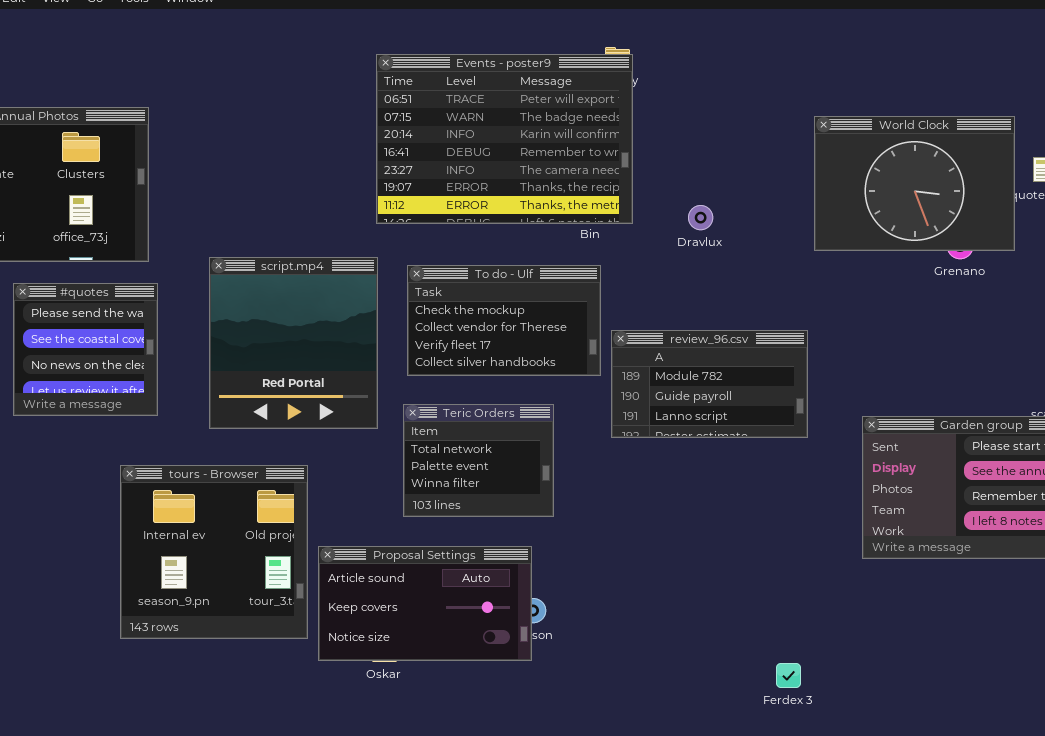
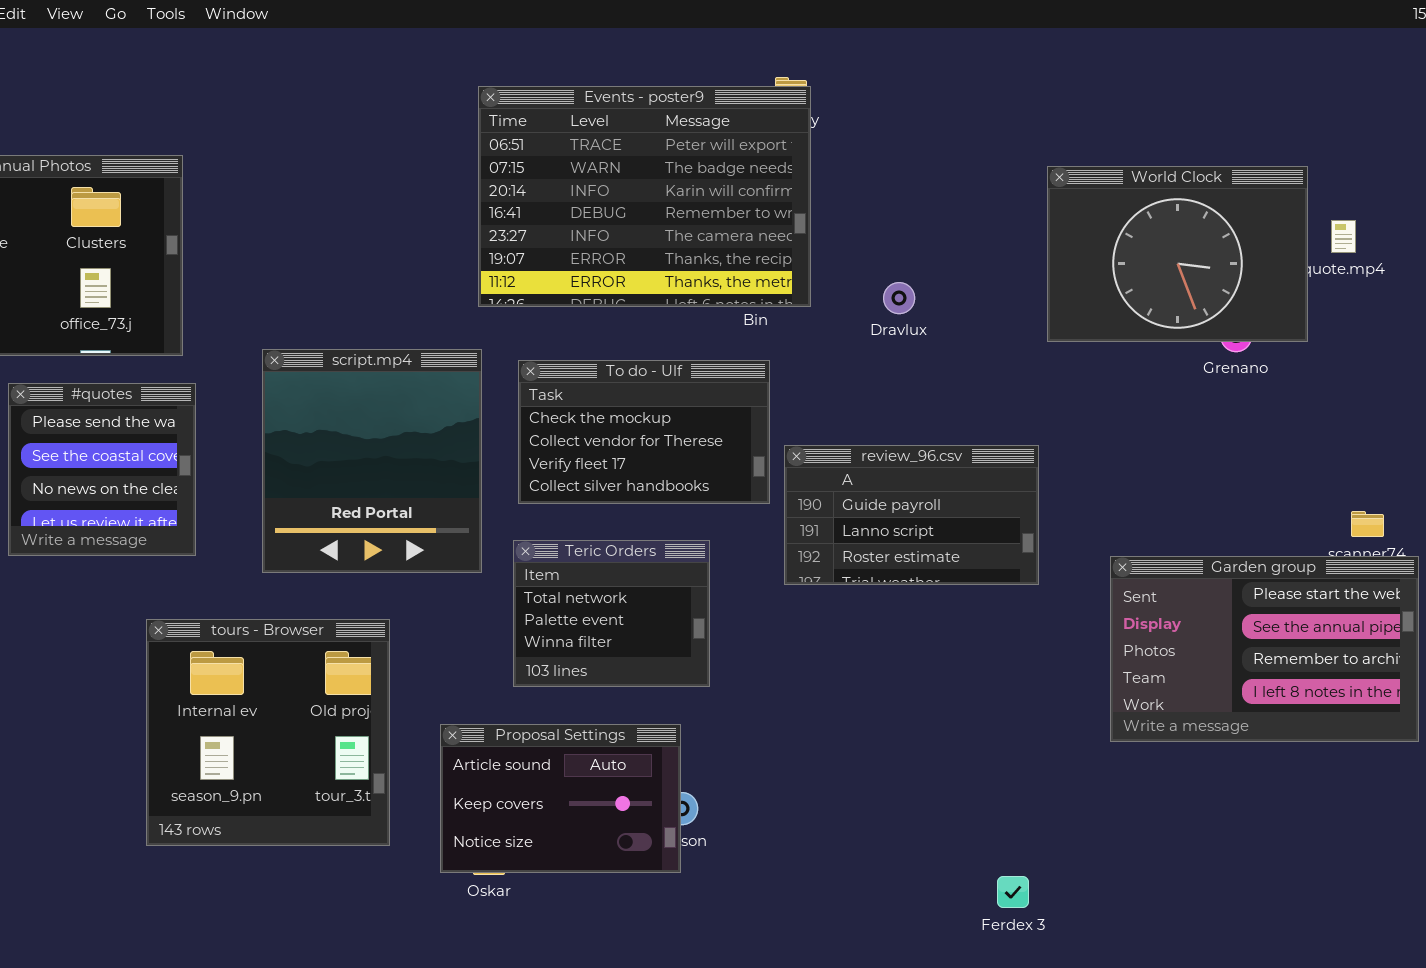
review_96.csv: [611,330,808,438] -> [784,445,1039,585], scrolled down 1 row
Proposal Settings: [318,546,532,661] -> [440,724,681,873], resized

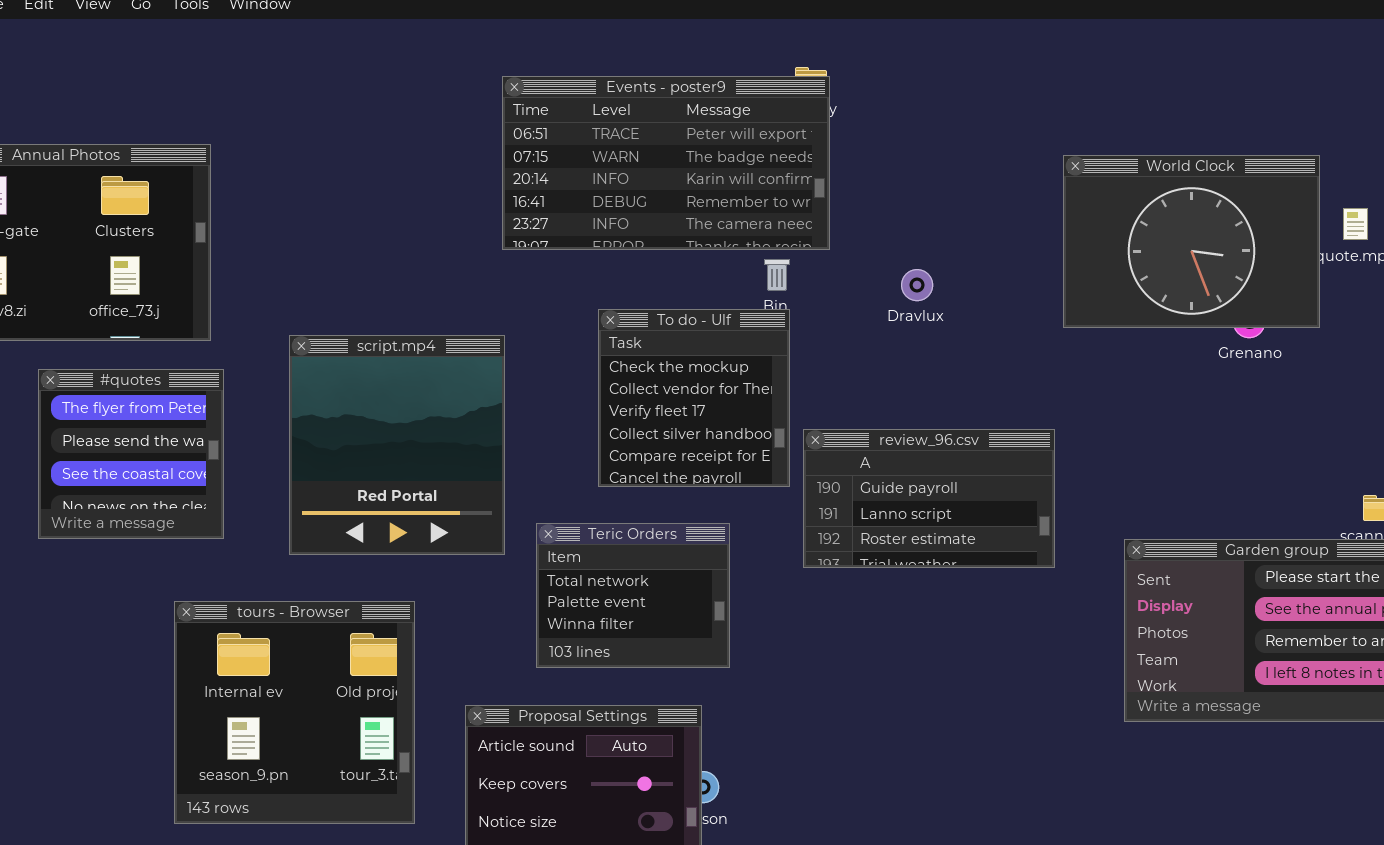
Events - poster9: [478,86,811,307] -> [502,76,830,250], resized
To do - Ulf: [518,360,770,504] -> [598,309,790,487], resized
#quotes: [8,383,196,556] -> [38,369,224,539], scrolled up 1 row

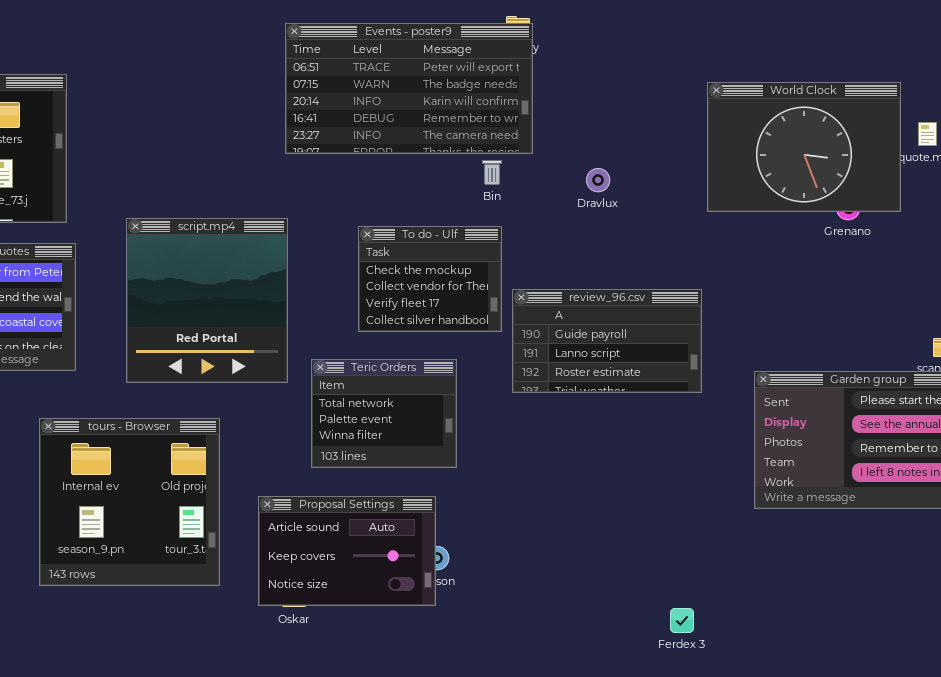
To do - Ulf: [598,309,790,487] -> [358,226,502,332], resized

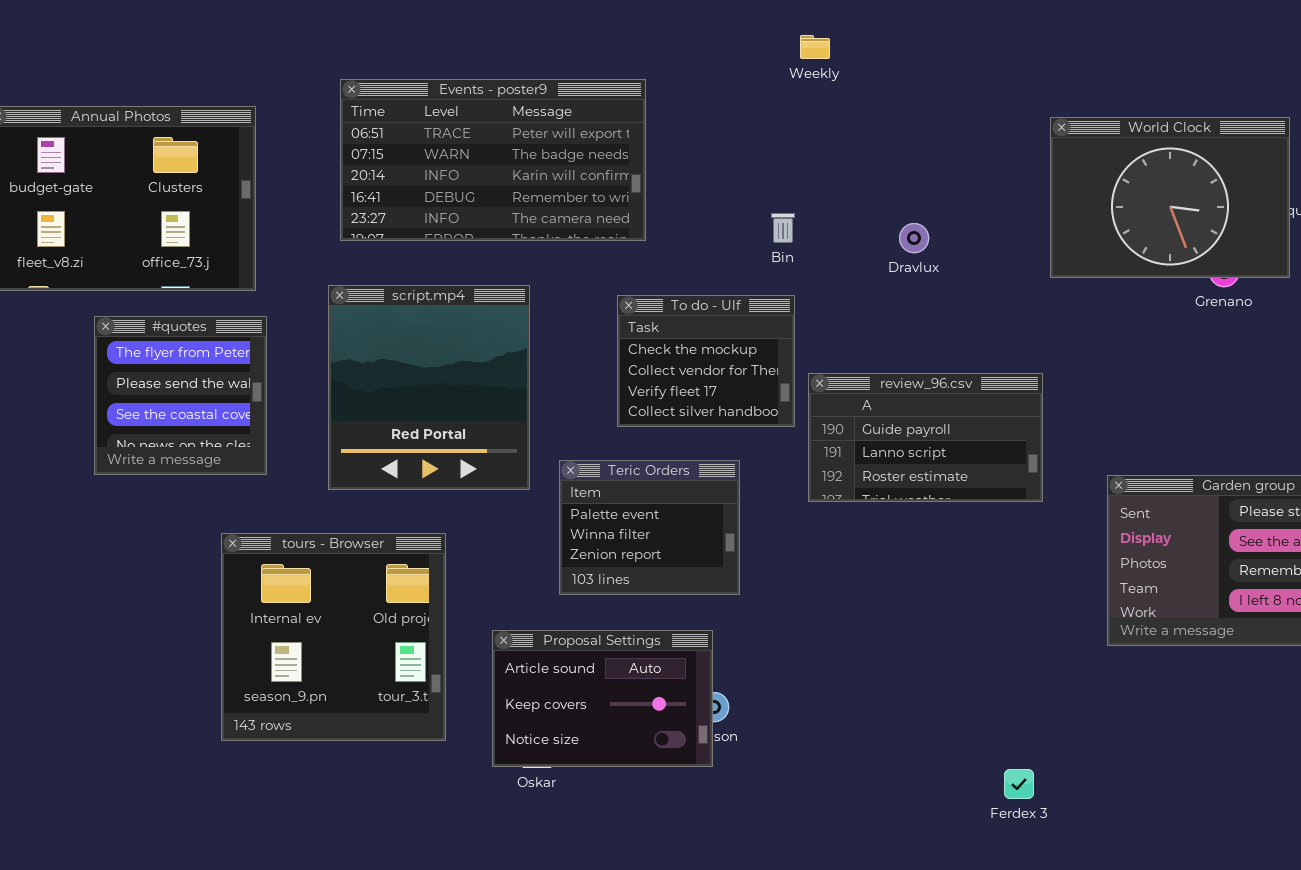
Events - poster9: [285,23,533,154] -> [340,79,646,241], moved
Teric Orders: [311,359,457,468] -> [559,460,740,595], scrolled down 1 row

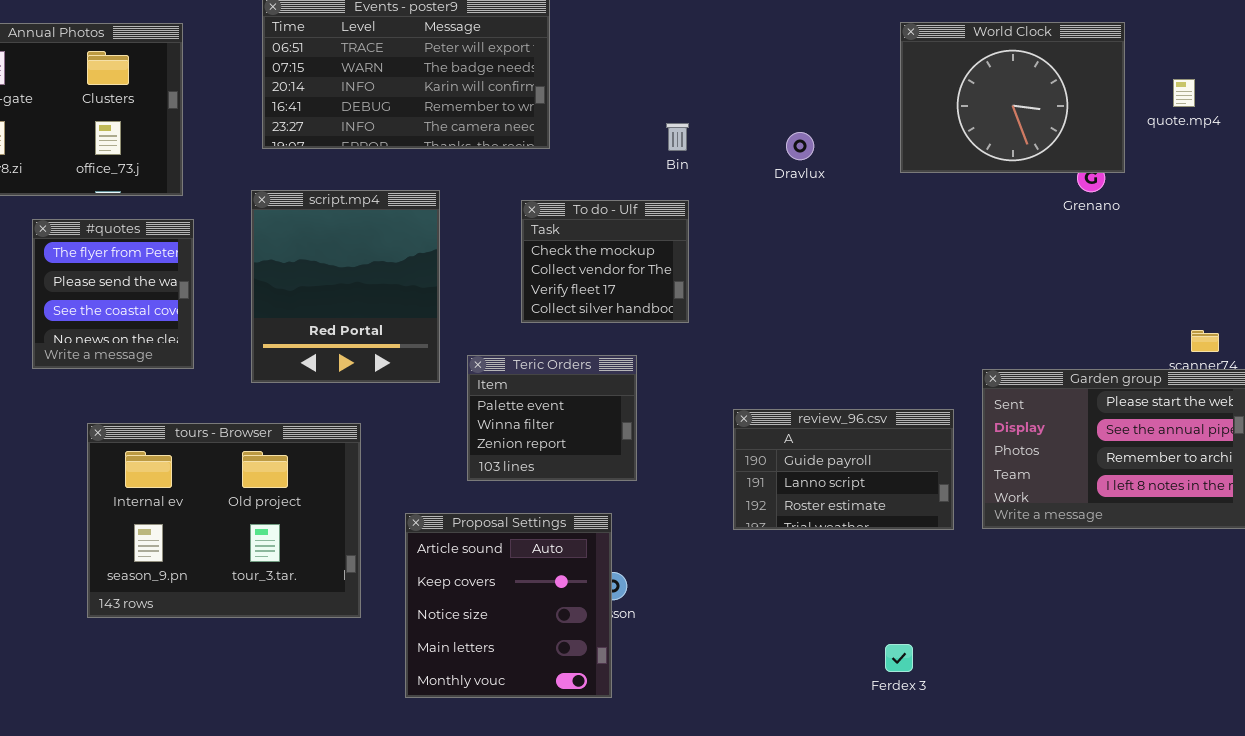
World Clock: [1050,117,1290,278] -> [900,22,1125,173], moved
review_96.csv: [808,373,1043,502] -> [733,409,954,530], moved
tours - Browser: [221,533,446,741] -> [87,423,361,618], resized
Proposal Settings: [492,630,713,767] -> [405,513,612,698], resized

